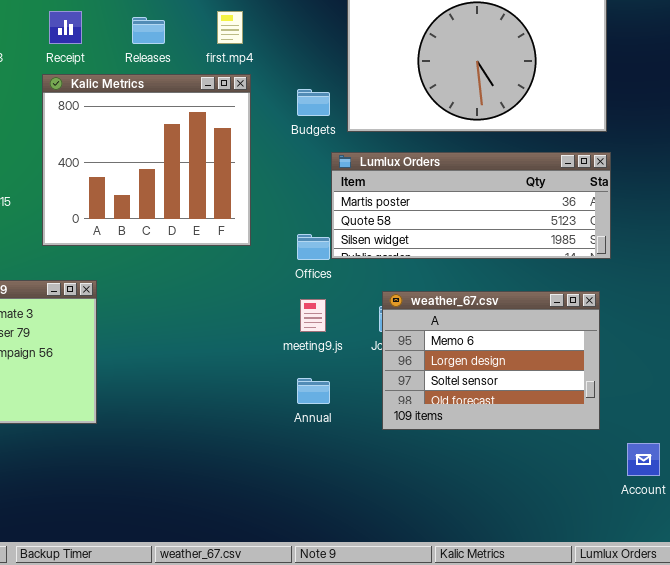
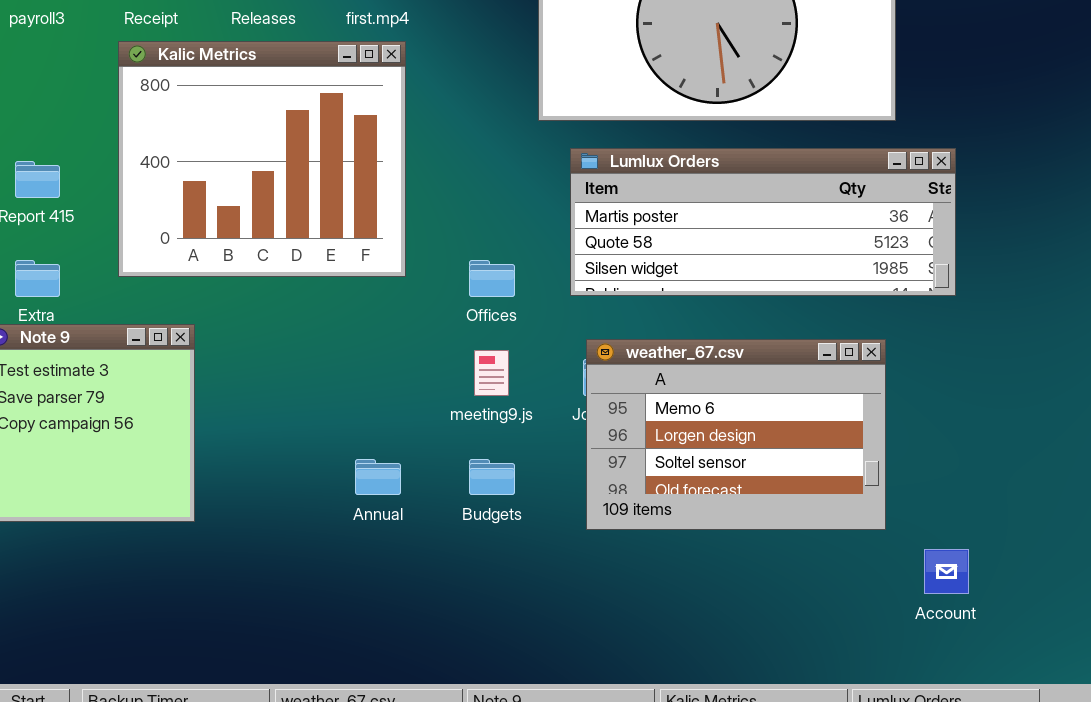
Budgets: [297,89,330,116] -> [469,459,515,495], moved
Lumlux Orders: [331,152,611,259] -> [570,148,956,296], moved
Annual: [297,378,330,404] -> [355,459,401,495], moved

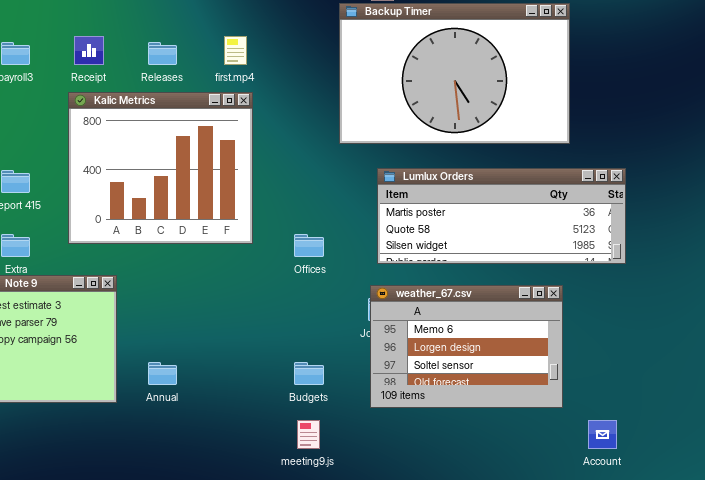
Lumlux Orders: [570,148,956,296] -> [377,168,626,264], moved
meeting9.js: [474,350,509,396] -> [297,420,320,449], moved
Annual: [355,459,401,495] -> [148,362,177,385], moved

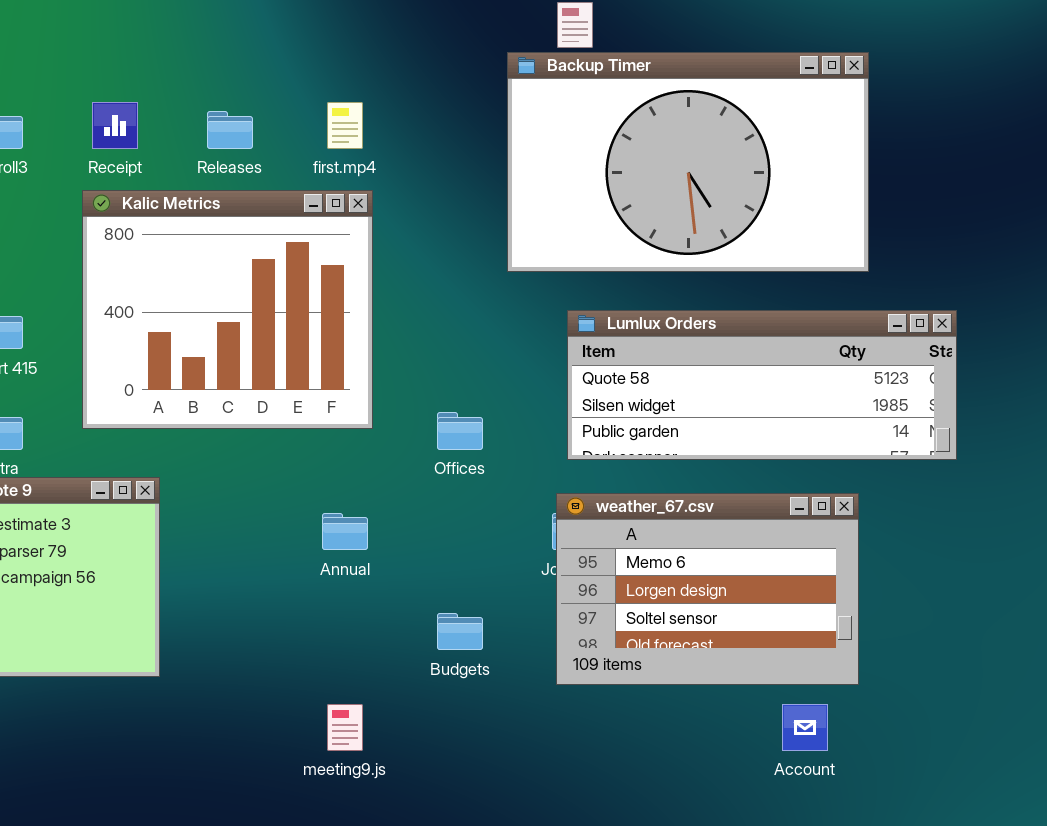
Lumlux Orders: [377,168,626,264] -> [567,310,957,460], scrolled down 1 row
Annual: [148,362,177,385] -> [322,513,368,550], moved
meeting9.js: [297,420,320,449] -> [327,704,363,751], moved
Account: [588,420,617,449] -> [782,704,828,751], moved

